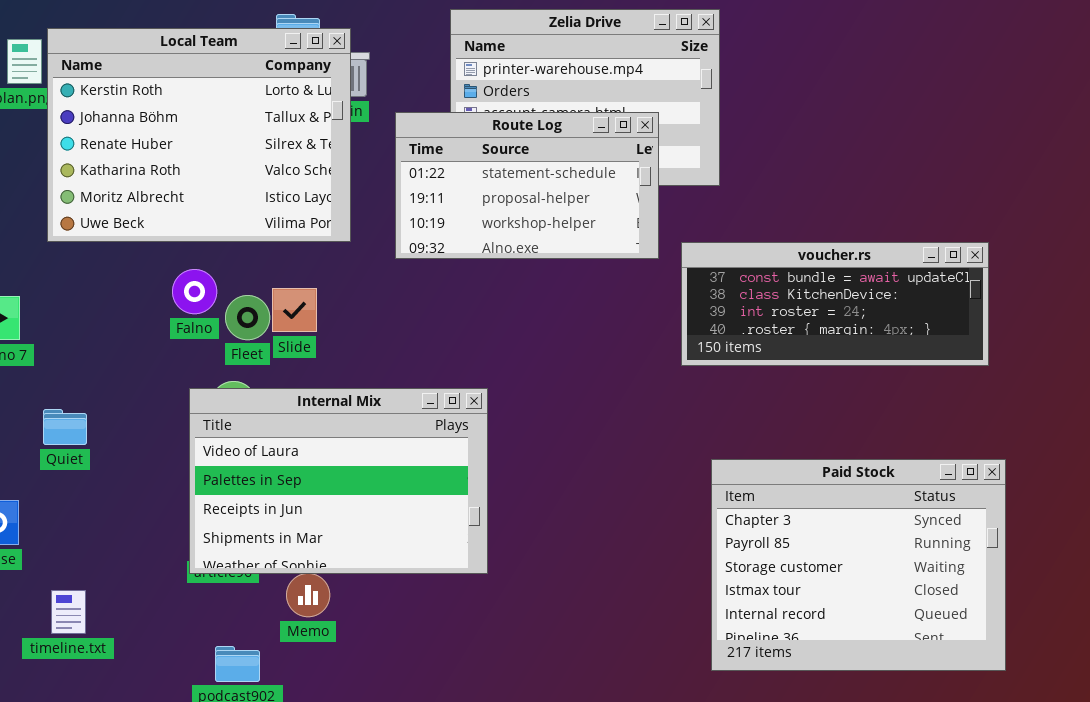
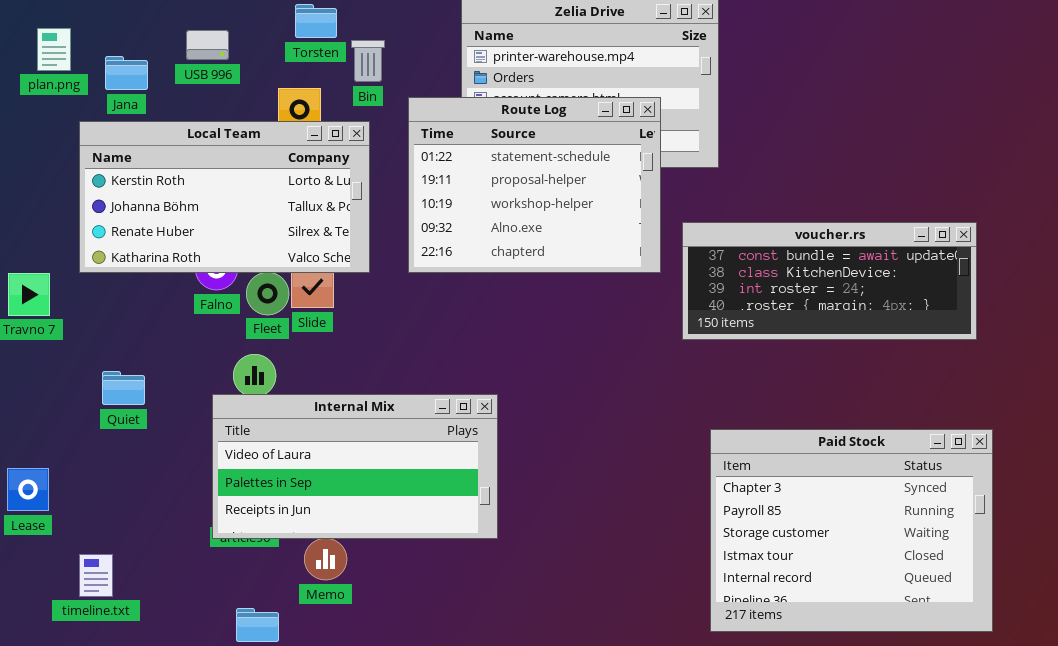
Local Team: [47,28,351,242] -> [79,121,370,273], moved, resized
Route Log: [395,112,659,259] -> [408,97,661,273], resized
Internal Mix: [189,388,488,574] -> [212,394,498,539], resized
Quiet: [43,409,87,445] -> [102,371,145,405], moved

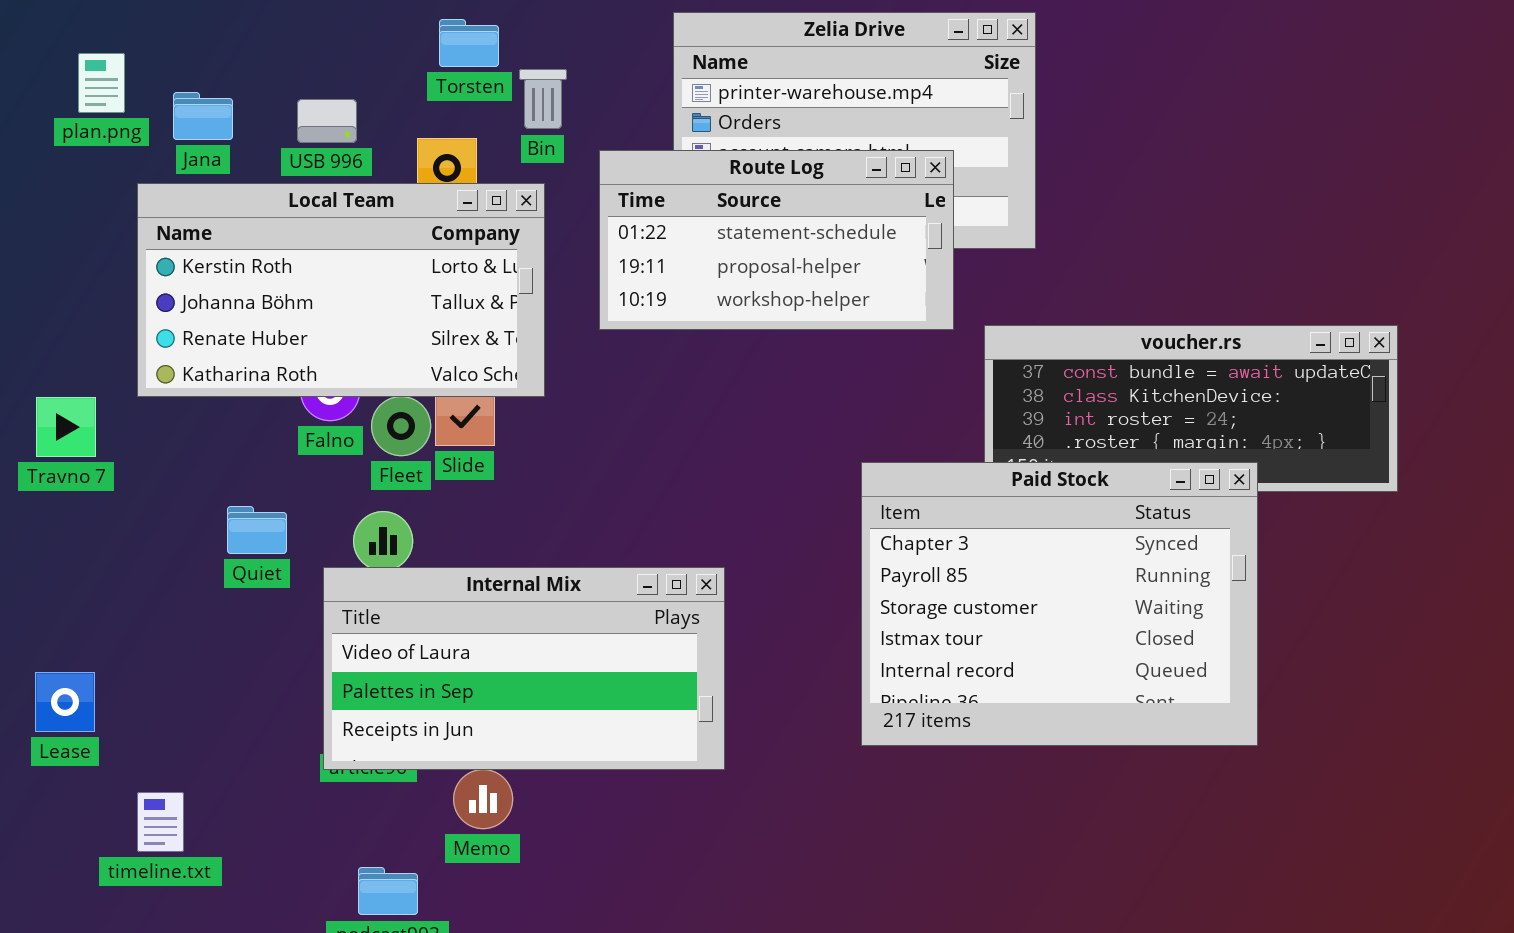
USB 996: [186,30,229,60] -> [297,99,357,143], moved
Route Log: [408,97,661,273] -> [599,150,954,330], resized
Quiet: [102,371,145,405] -> [227,506,287,554], moved
Paid Stock: [710,429,993,632] -> [861,462,1258,746], moved

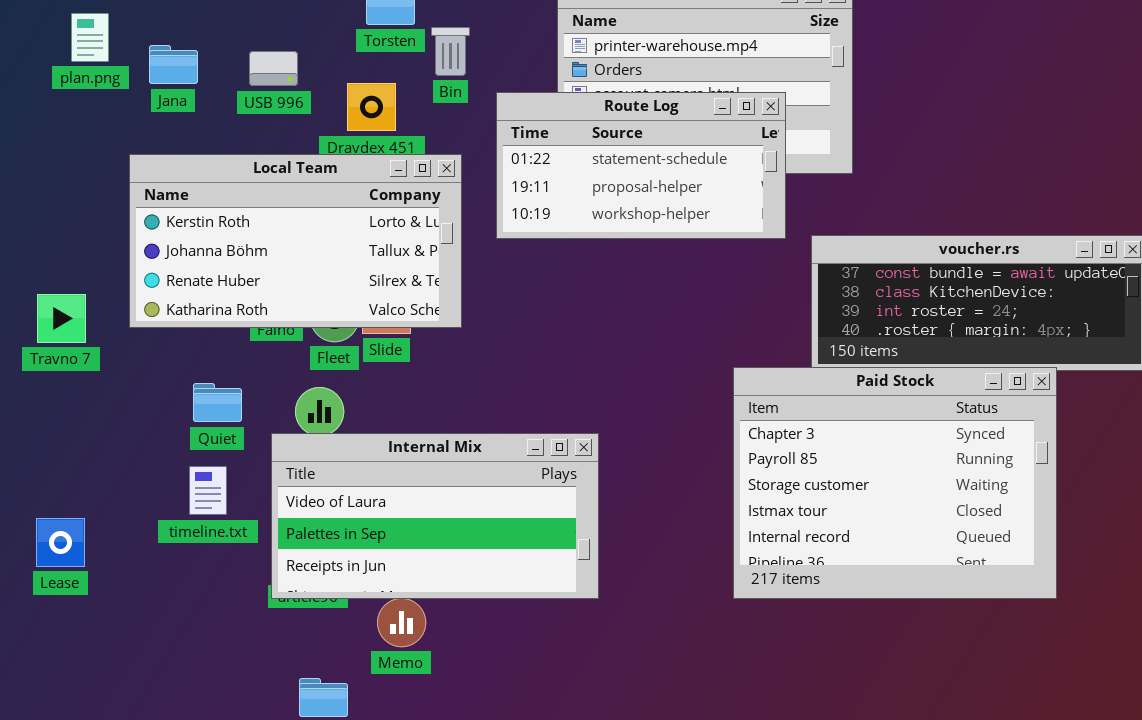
Local Team: [137,183,545,397] -> [129,154,462,328], moved
Paid Stock: [861,462,1258,746] -> [733,367,1057,599], moved
timeline.txt: [137,792,184,852] -> [189,466,227,515], moved

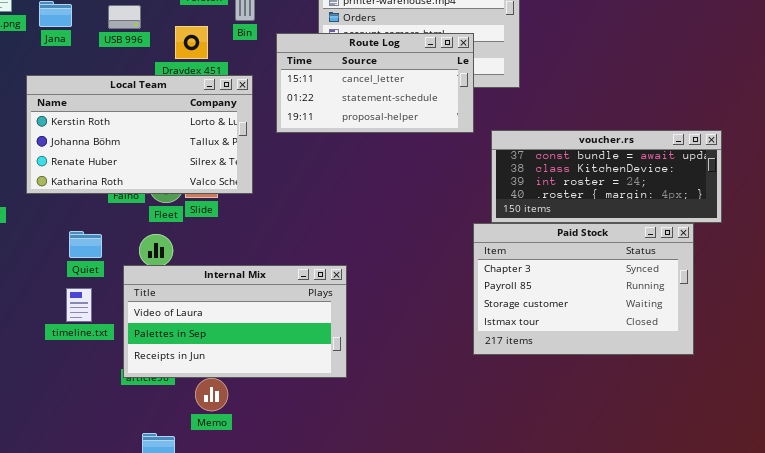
Route Log: [496,92,786,239] -> [276,33,474,133], scrolled up 1 row
Paid Stock: [733,367,1057,599] -> [473,223,694,355], moved, resized

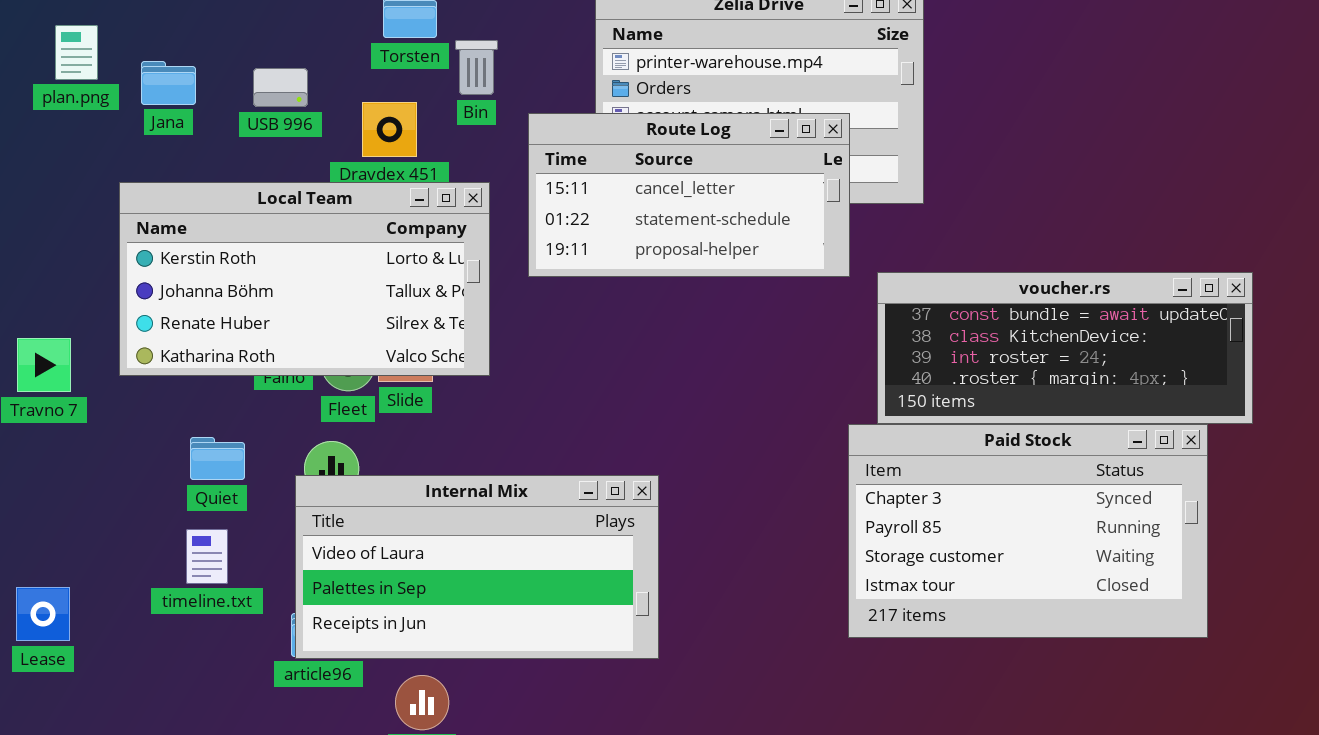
Internal Mix: [123,265,347,378] -> [295,475,659,659], moved

